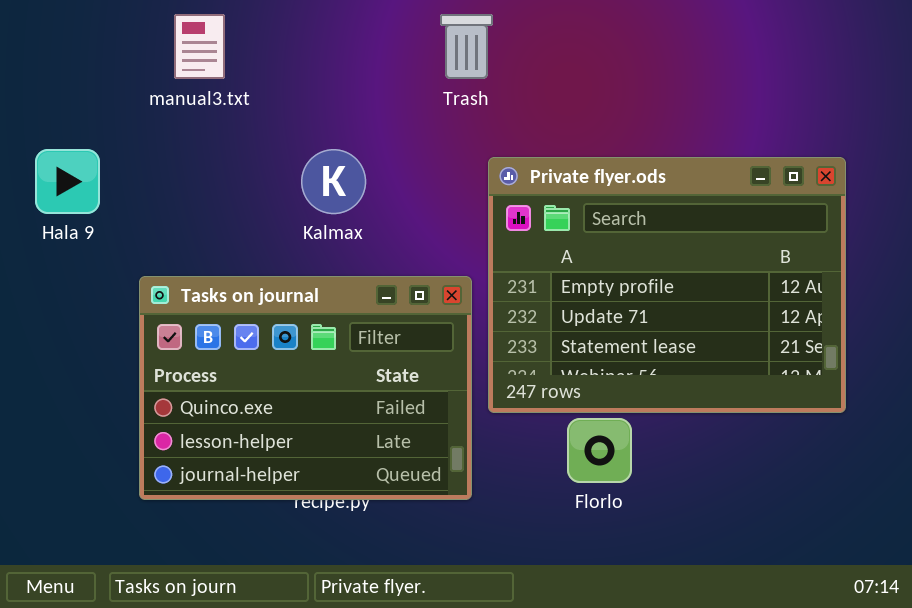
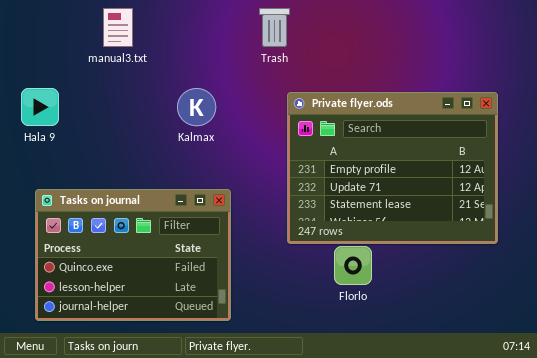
Tasks on journal: [139,276,472,500] -> [35,189,231,321], moved

